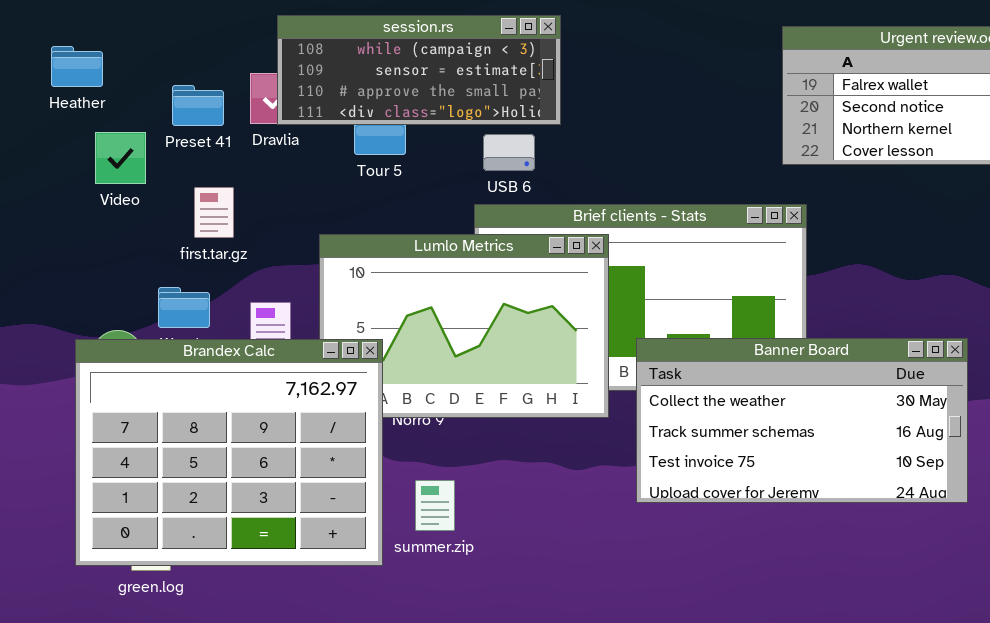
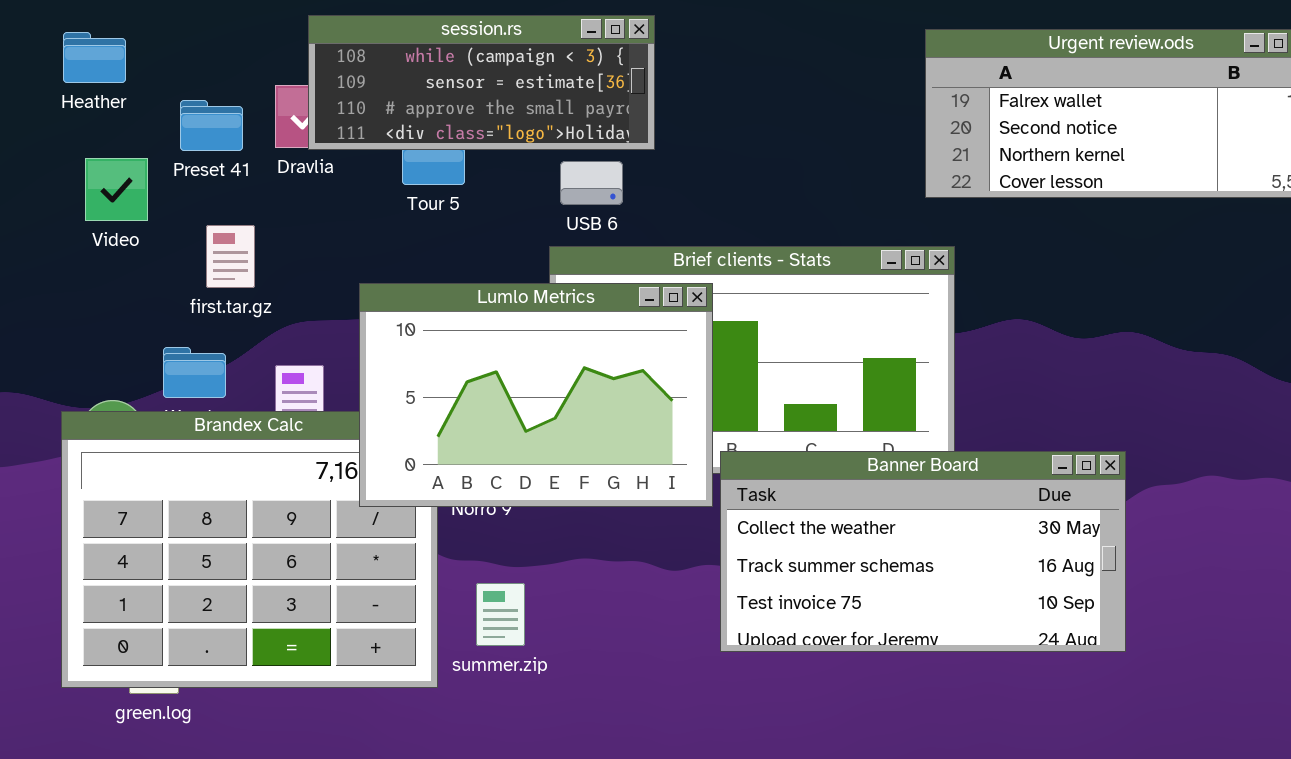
Heather: [51,46,103,87] -> [63,32,126,83], moved
Lumlo Metrics: [319,234,609,418] -> [359,283,713,507], raised
Banner Board: [636,338,968,503] -> [720,451,1126,652], moved

